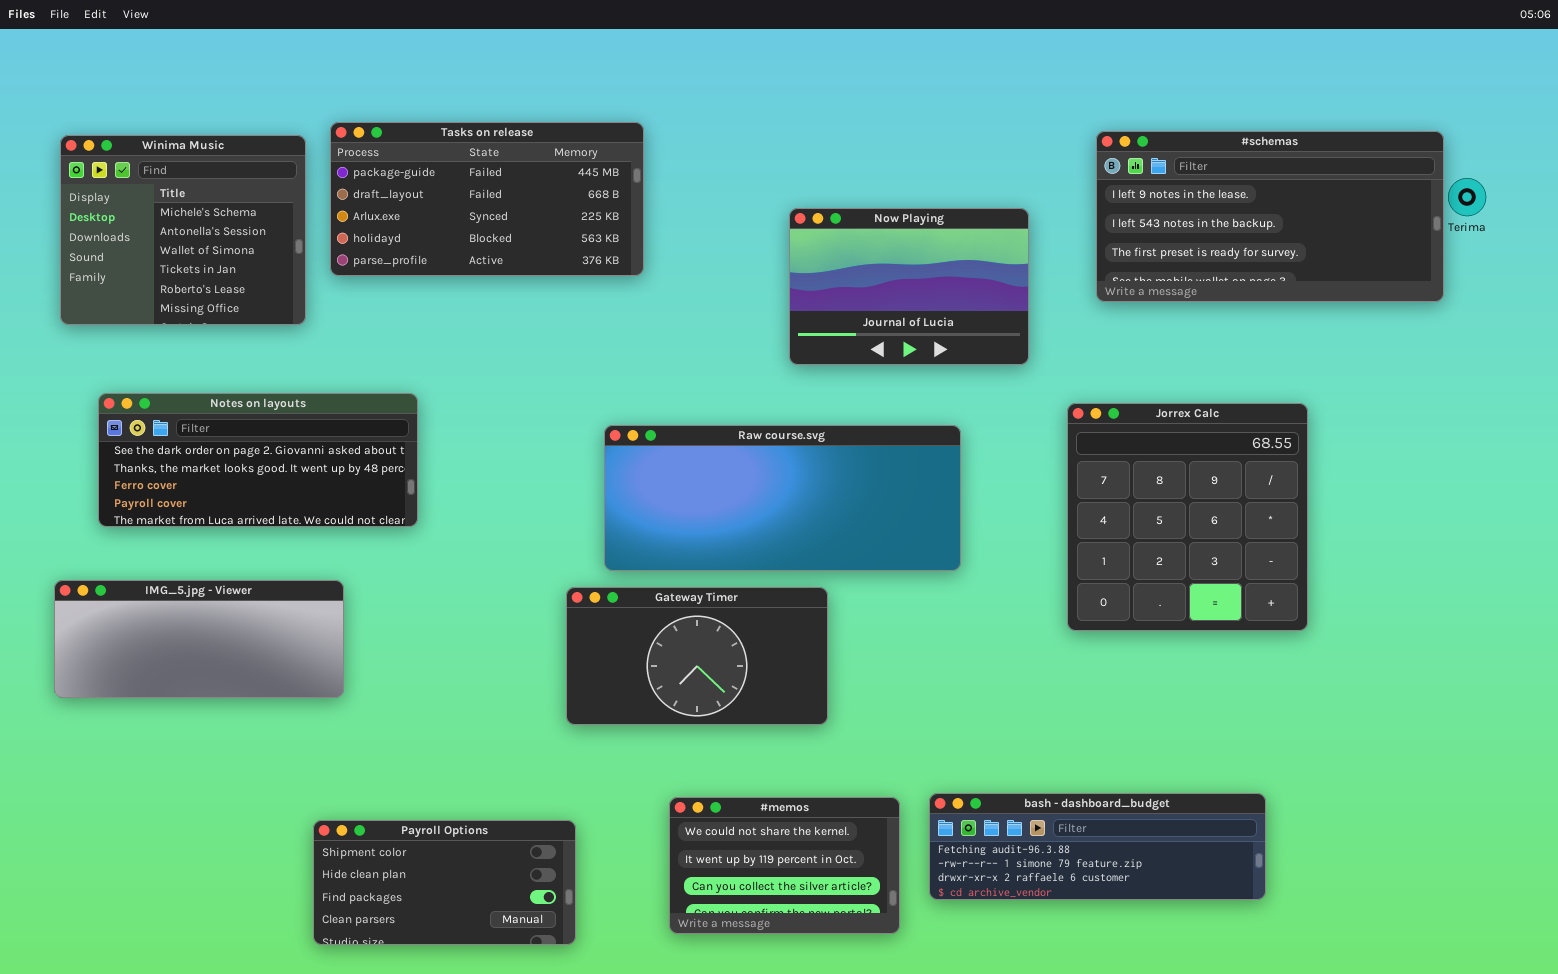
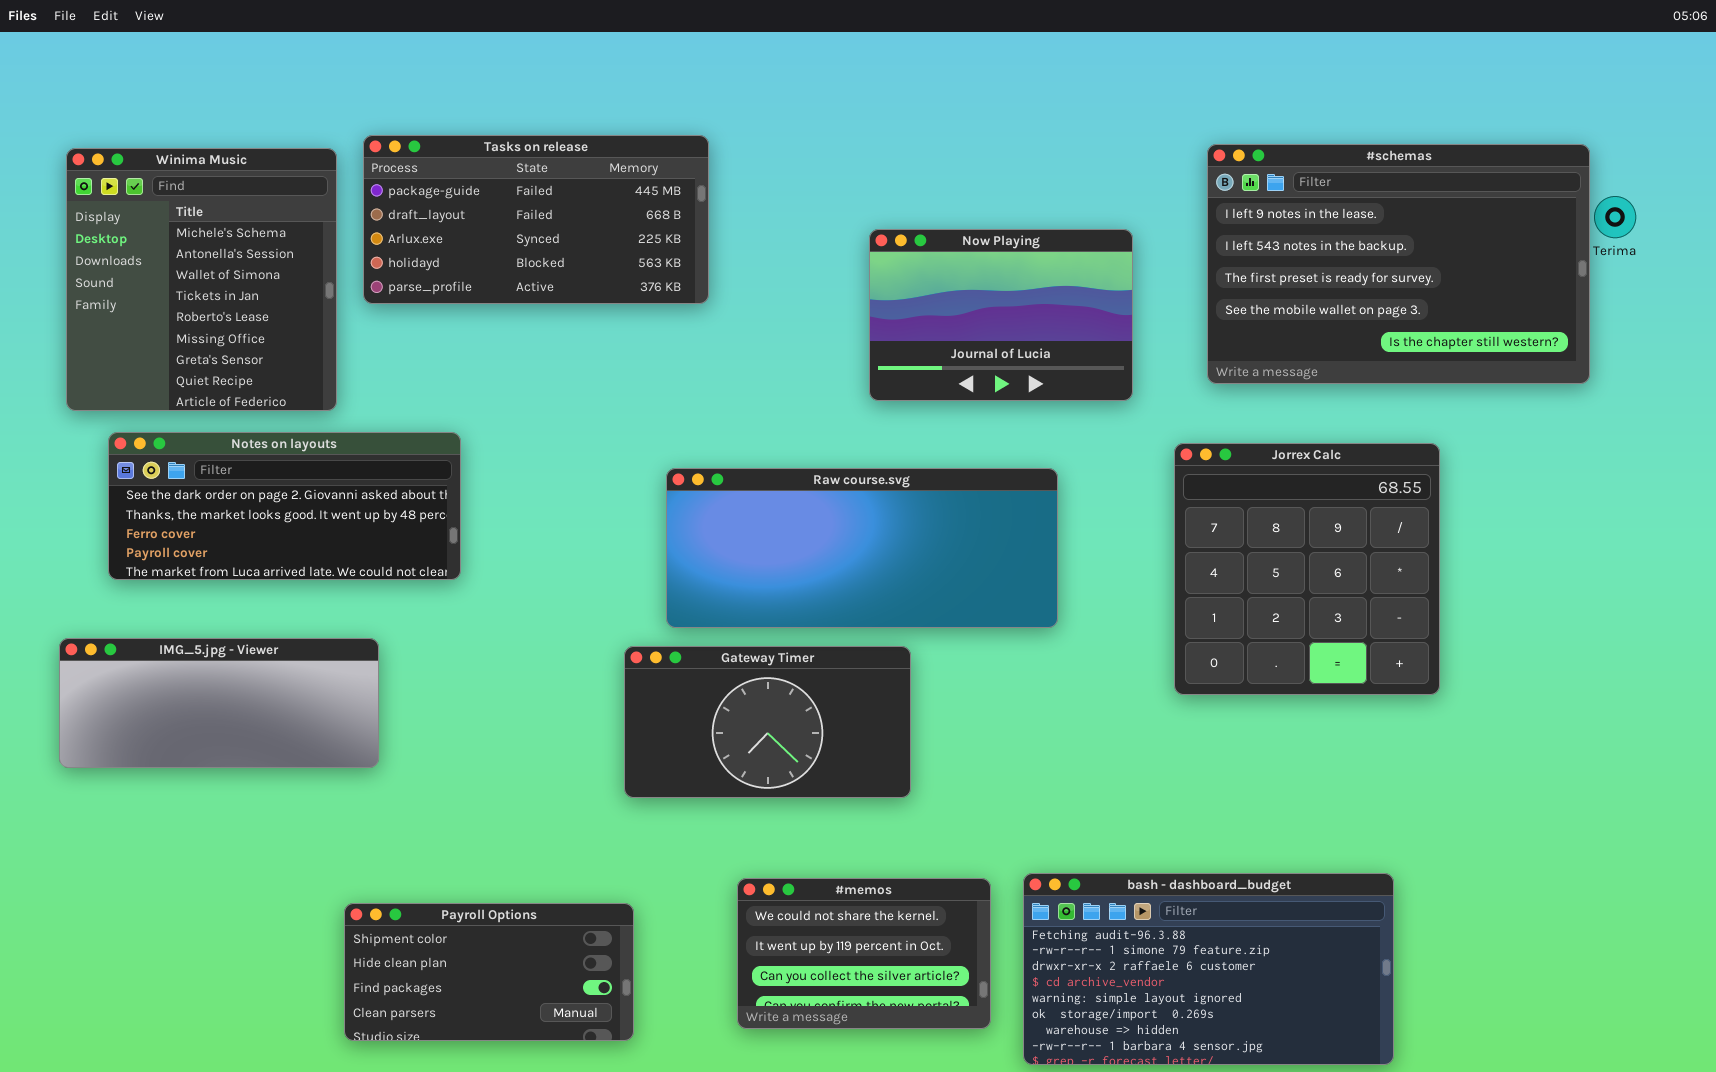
#schemas: [1096,131,1444,302] -> [1207,144,1590,384], resized
Winima Music: [60,135,306,325] -> [66,148,337,411], resized
bash - dashboard_budget: [929,793,1266,900] -> [1023,873,1394,1065], resized

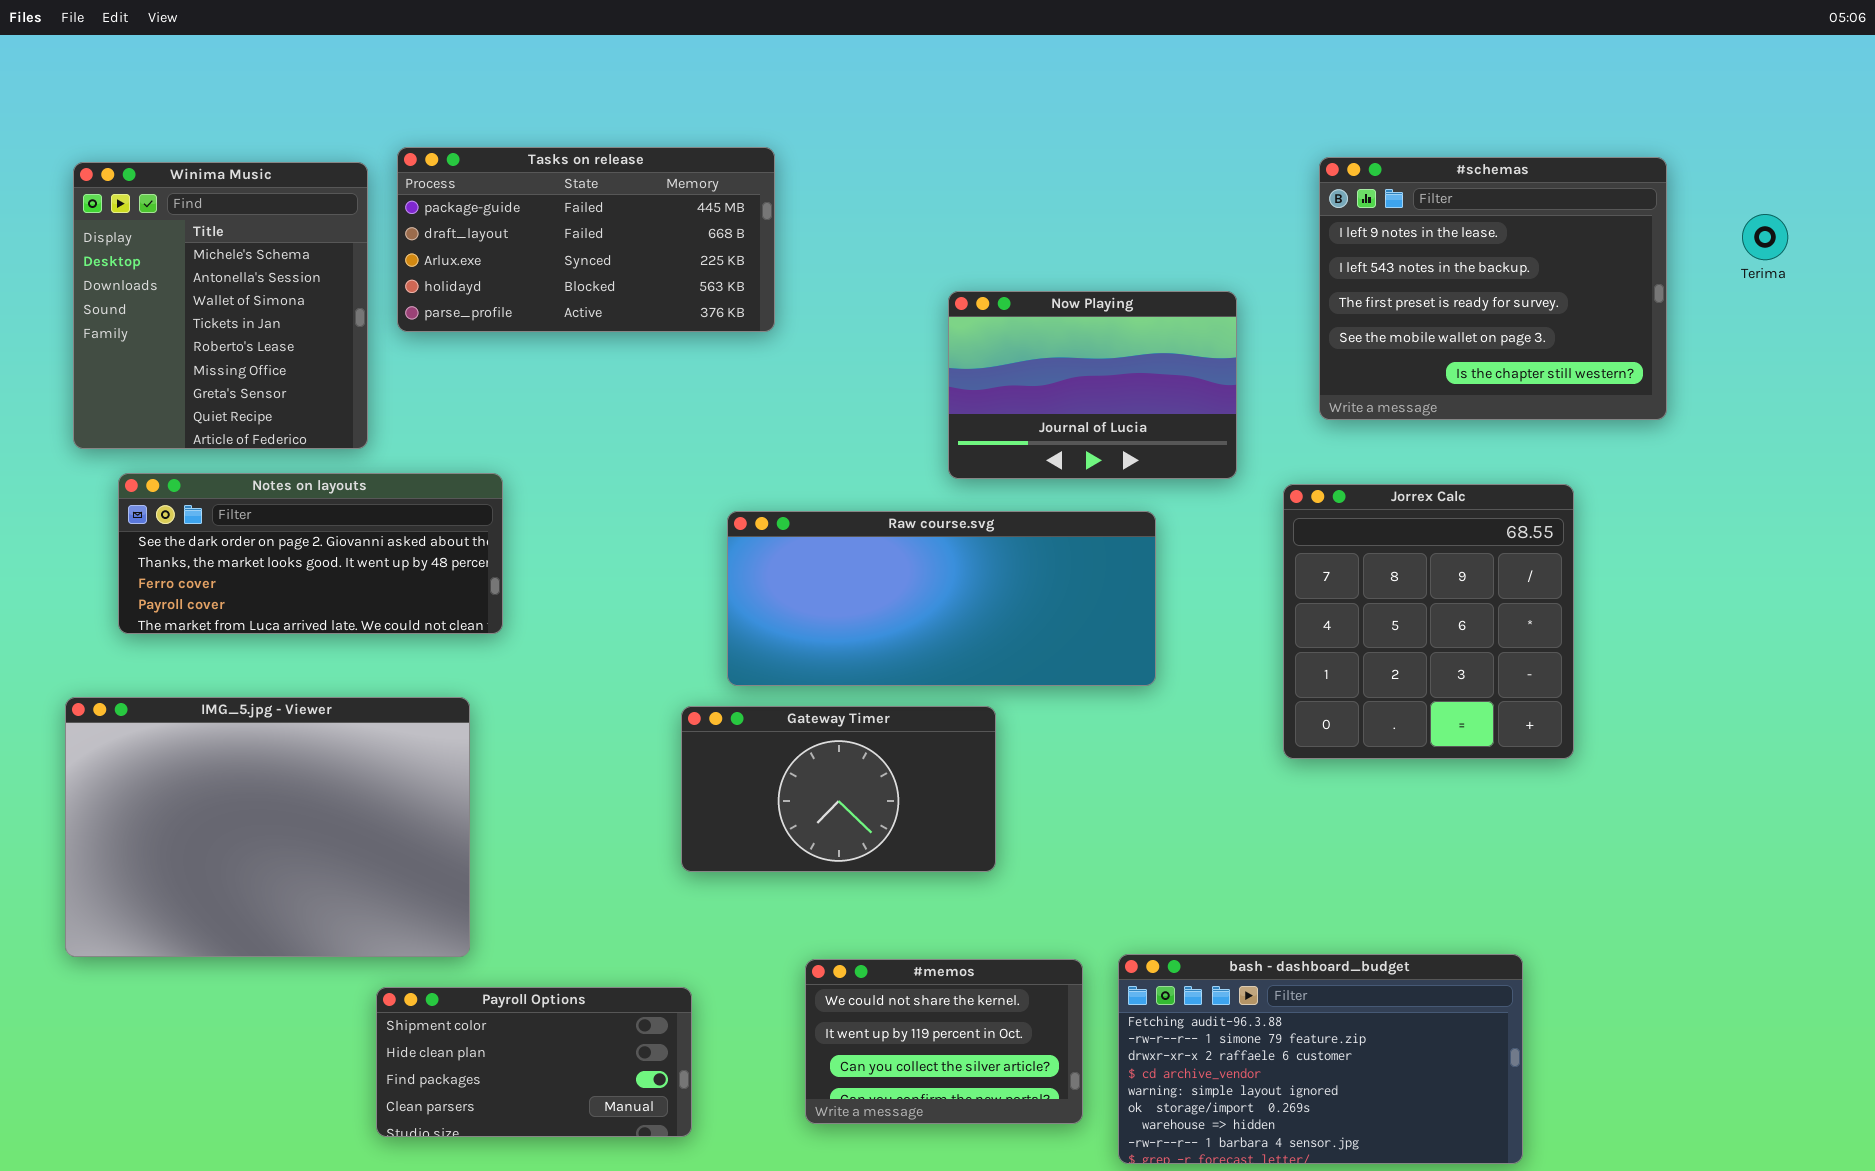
#schemas: [1207,144,1590,384] -> [1319,157,1667,420], resized
Now Playing: [869,229,1133,401] -> [948,291,1237,479], moved
IMG_5.jpg - Viewer: [59,638,379,768] -> [65,697,470,957], resized

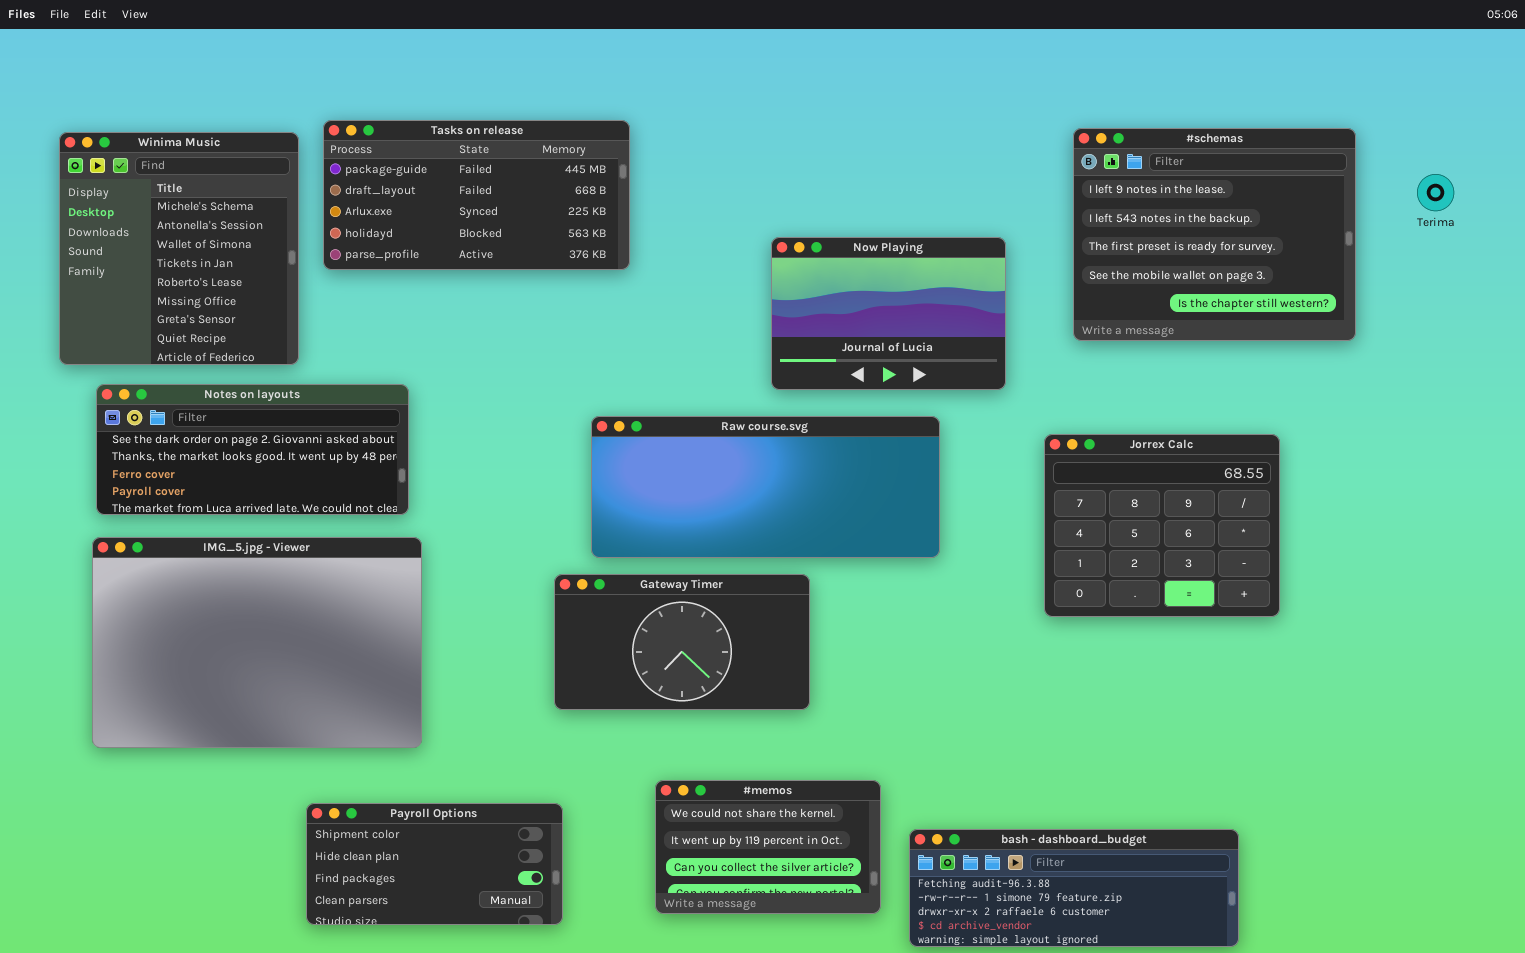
Jorrex Calc: [1283,484,1574,759] -> [1044,434,1280,617], resized
IMG_5.jpg - Viewer: [65,697,470,957] -> [92,537,422,748], moved
bash - dashboard_budget: [1118,954,1523,1164] -> [909,829,1239,947], resized

